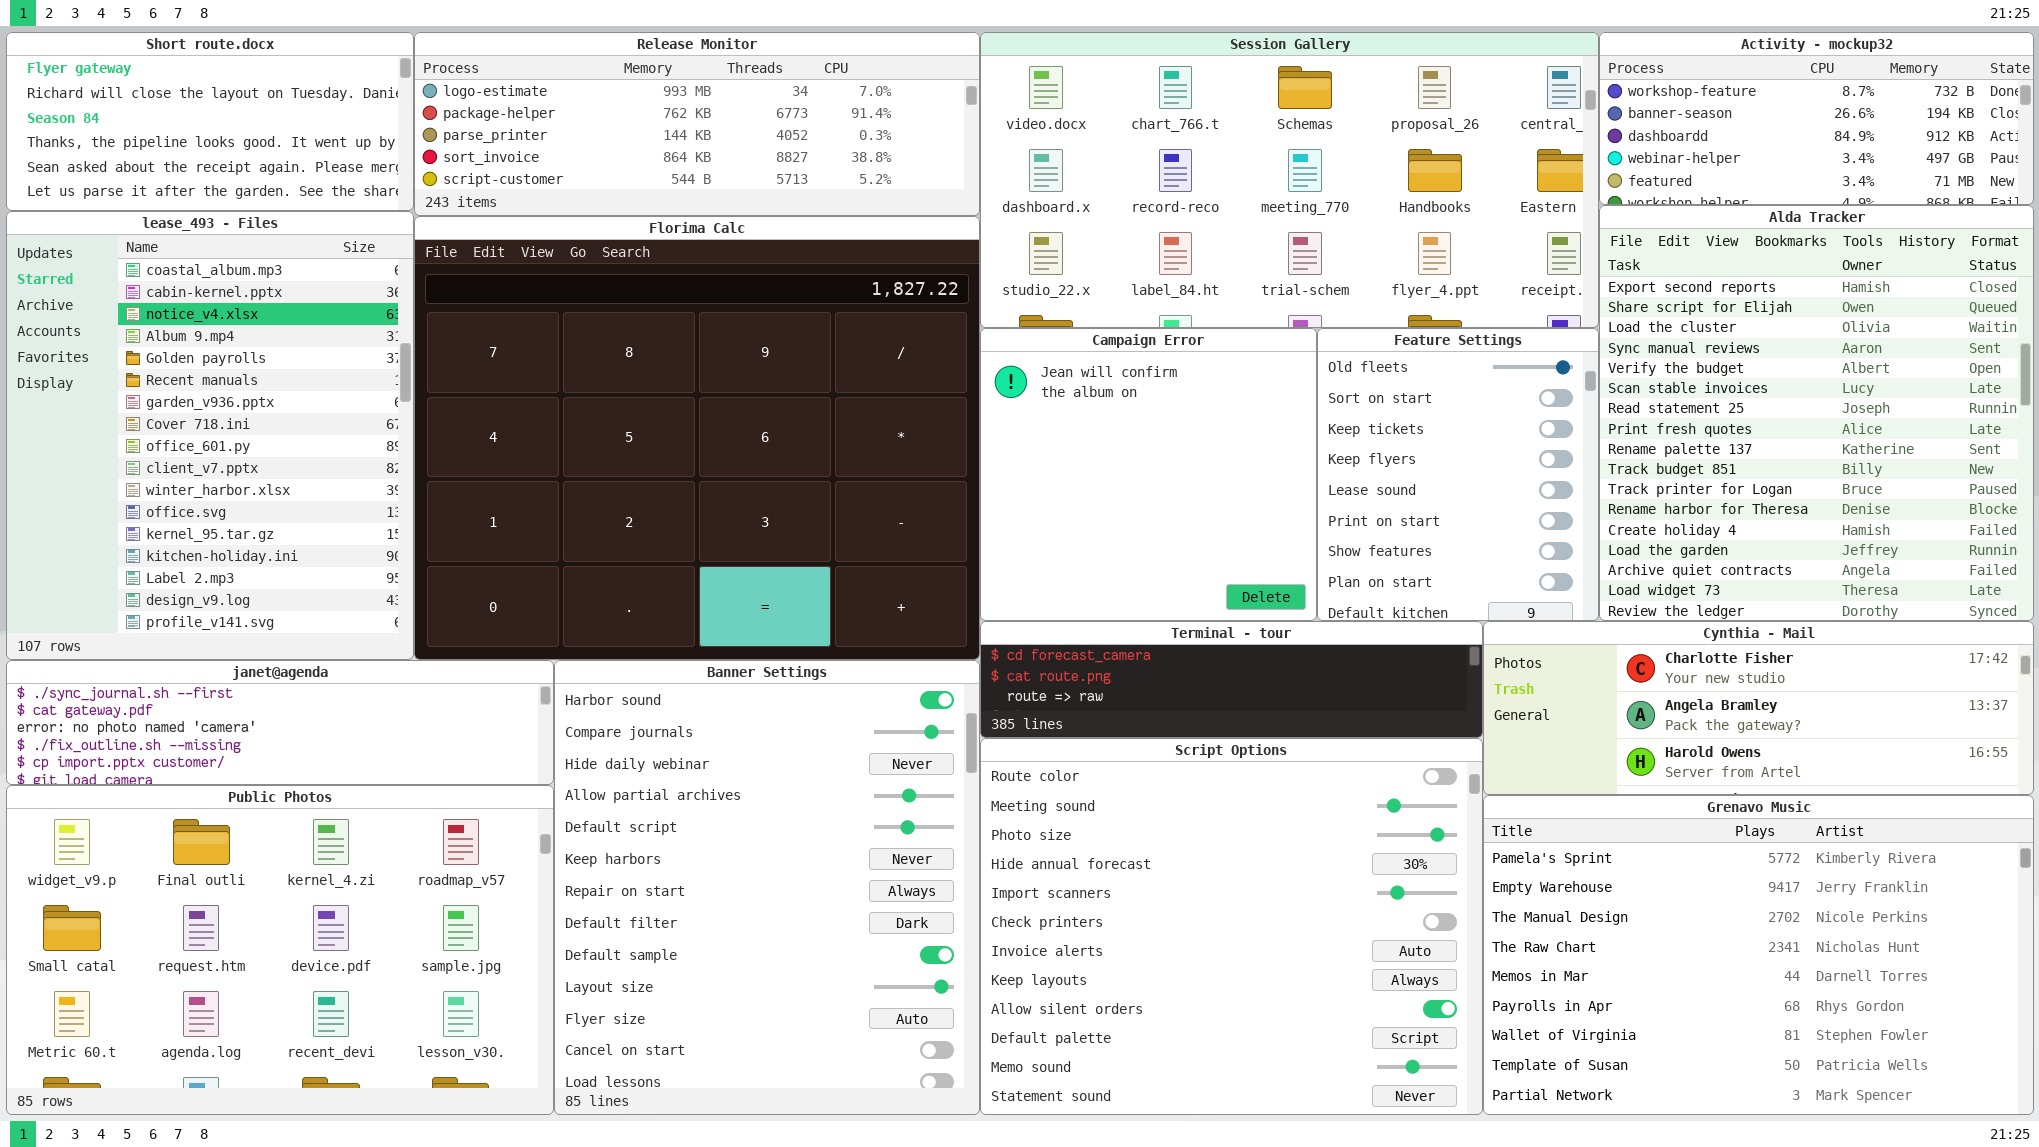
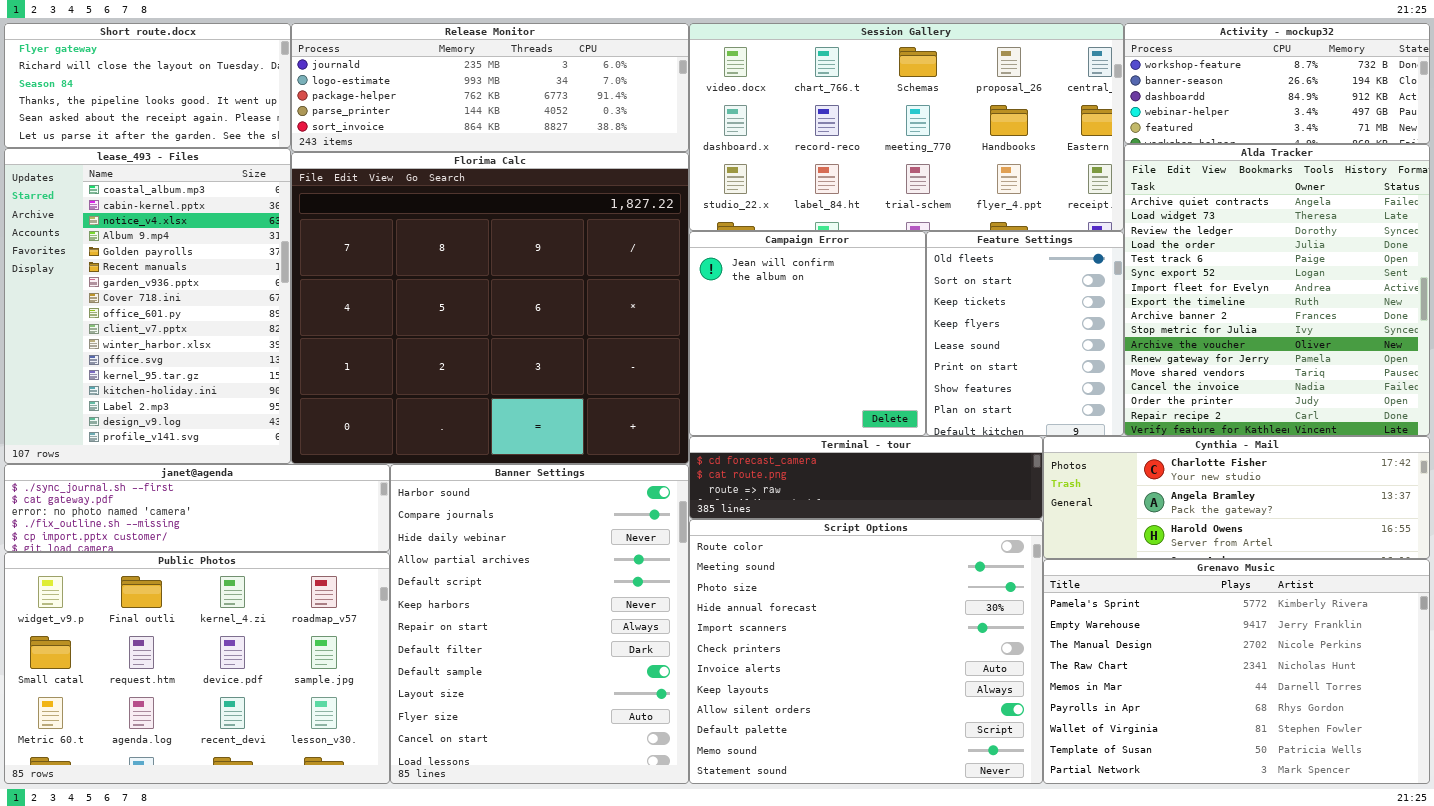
Release Monitor: [414,32,980,216] -> [291,23,689,152], scrolled up 1 row
Alda Tracker: [1599,205,2034,621] -> [1124,144,1430,436], scrolled down 14 rows

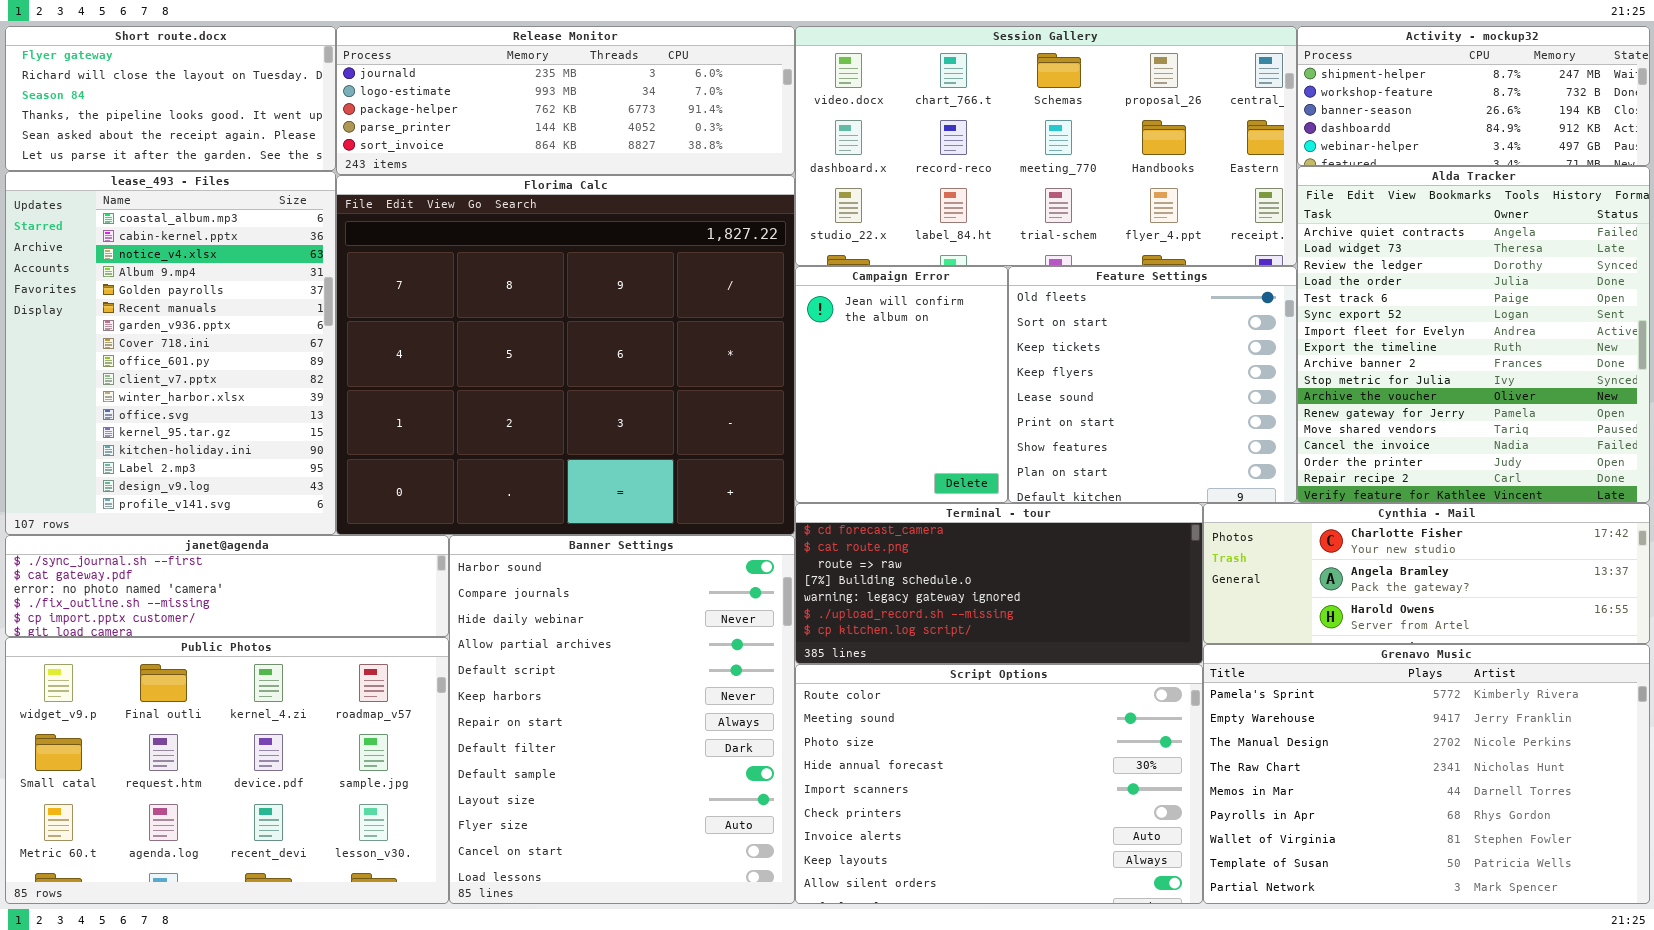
Activity - mockup32: [1124,23,1430,144] -> [1297,26,1650,166], scrolled up 1 row
Campaign Error: [689,231,926,436] -> [795,266,1008,503], resized
Feature Settings: [926,231,1124,436] -> [1008,266,1297,503], resized
Terminal - tour: [689,436,1043,519] -> [795,503,1203,664], resized
Script Options: [689,519,1043,784] -> [795,664,1203,904], resized

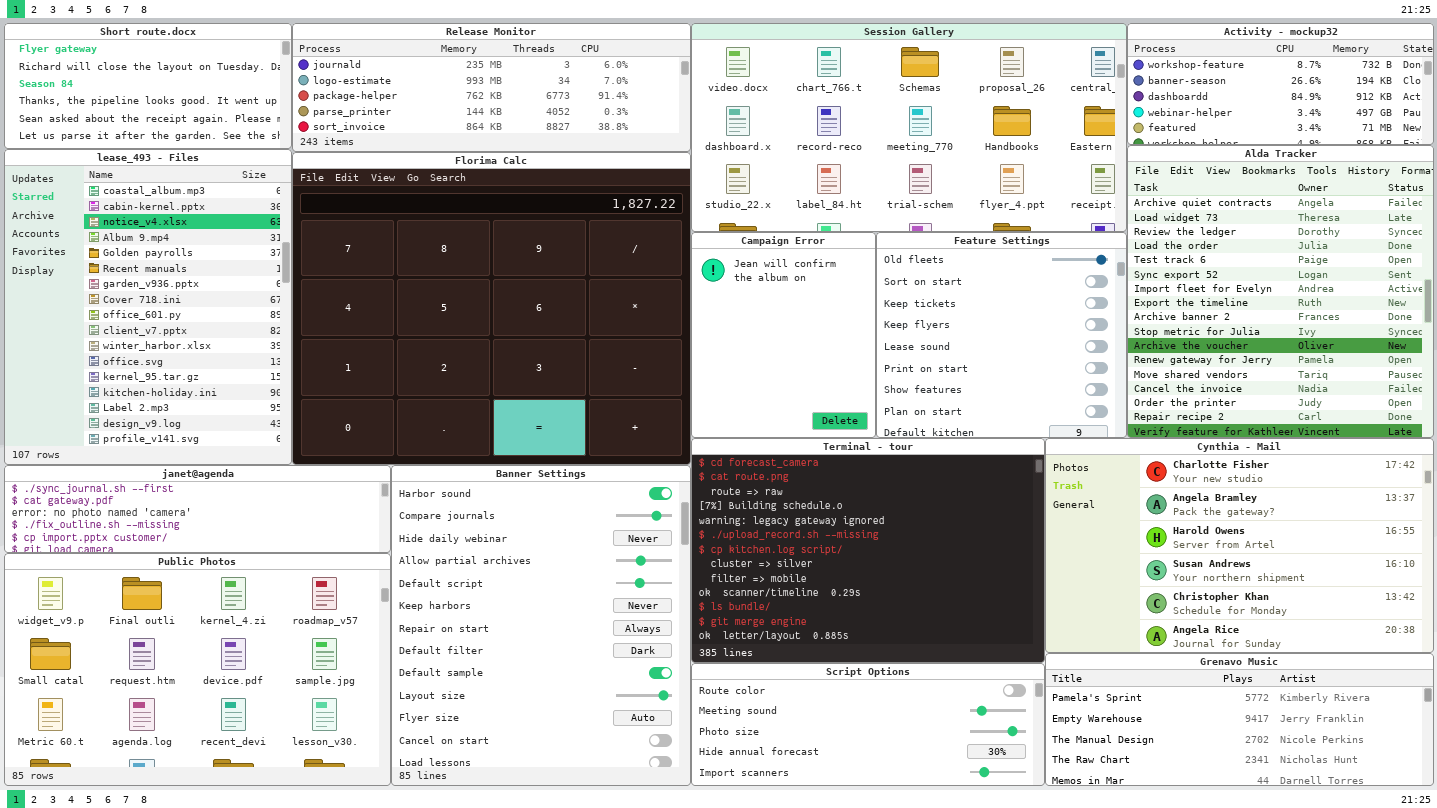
Activity - mockup32: [1297,26,1650,166] -> [1127,23,1434,145], scrolled down 1 row
Terminal - tour: [795,503,1203,664] -> [691,438,1045,663], resized
Cynthia - Mail: [1203,503,1650,644] -> [1045,438,1434,653], resized
Grenavo Music: [1203,644,1650,904] -> [1045,653,1434,786], resized
Script Options: [795,664,1203,904] -> [691,663,1045,786], resized

